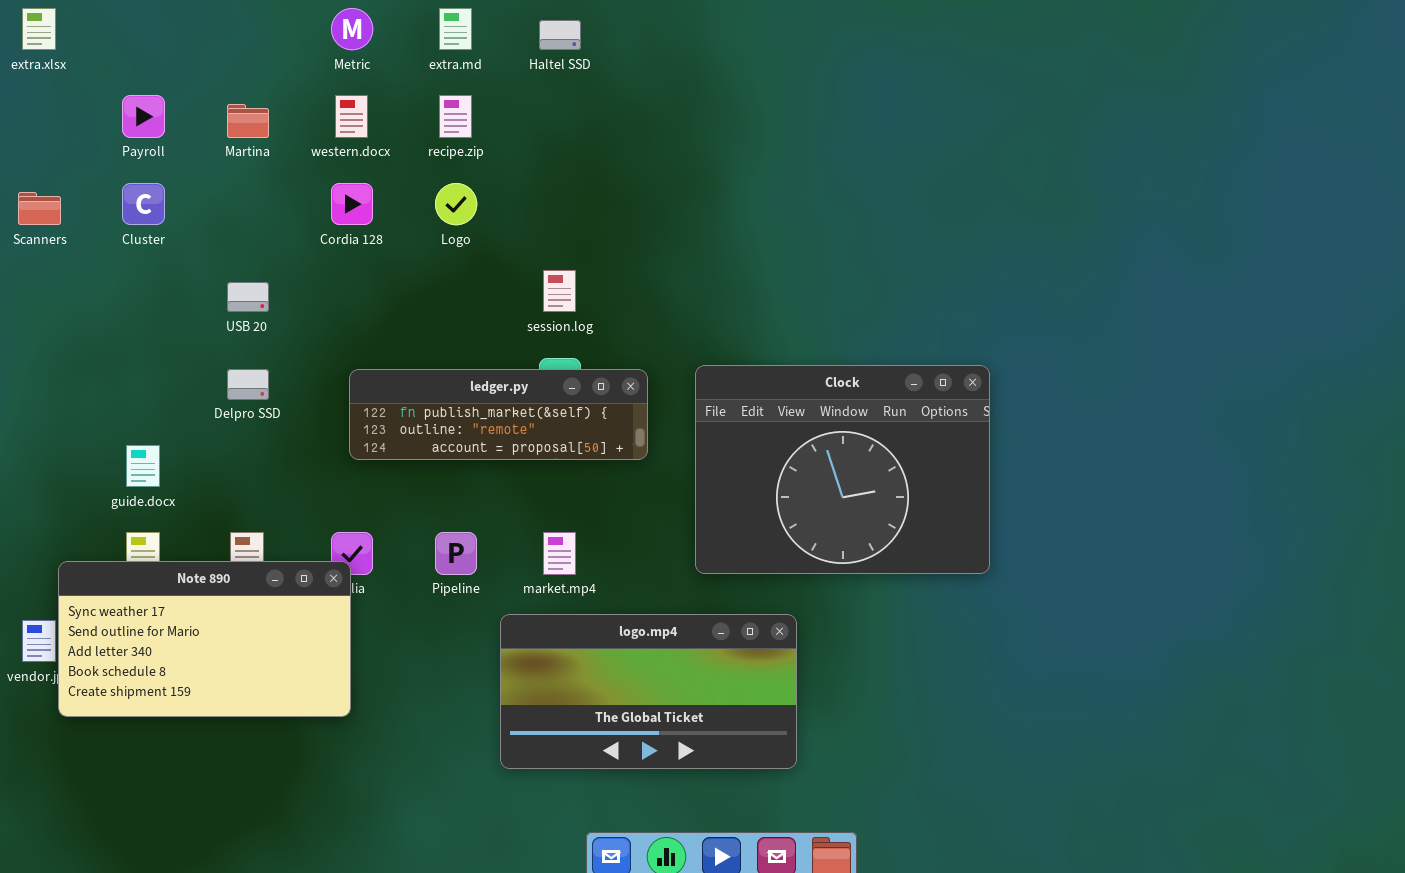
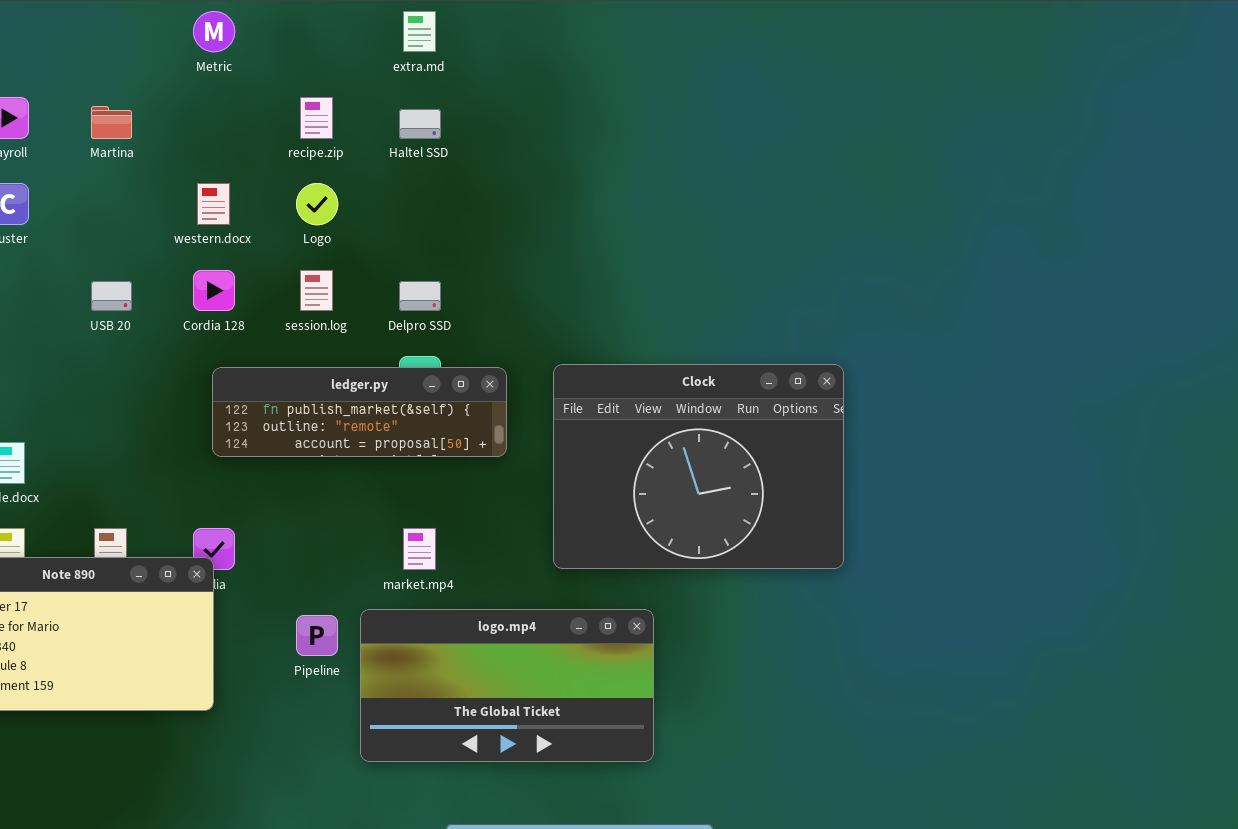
extra.md: [439,8,472,50] -> [403,11,436,52], moved
Haltel SSD: [539,20,581,50] -> [399,109,441,139], moved
western.docx: [335,95,368,138] -> [197,183,230,225], moved
Cordia 128: [331,183,373,225] -> [193,270,235,311], moved
session.log: [543,270,576,312] -> [300,270,333,311], moved
Delpro SSD: [227,369,269,400] -> [399,281,441,311], moved
Pipeline: [435,532,477,575] -> [296,615,338,656], moved

